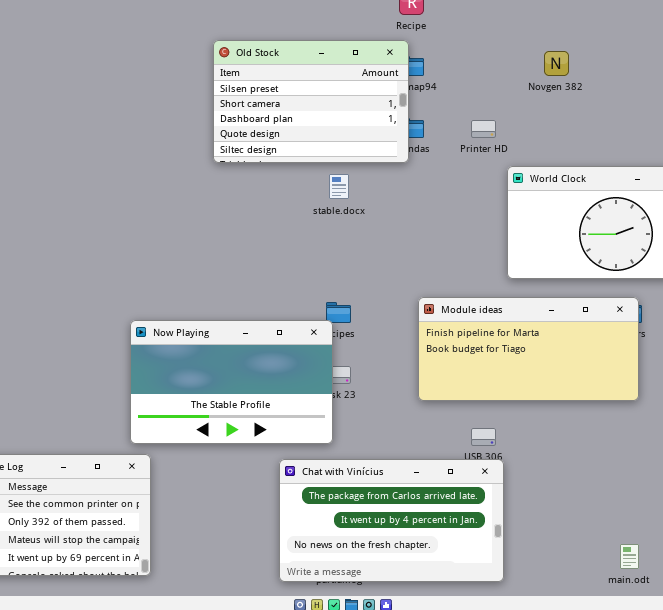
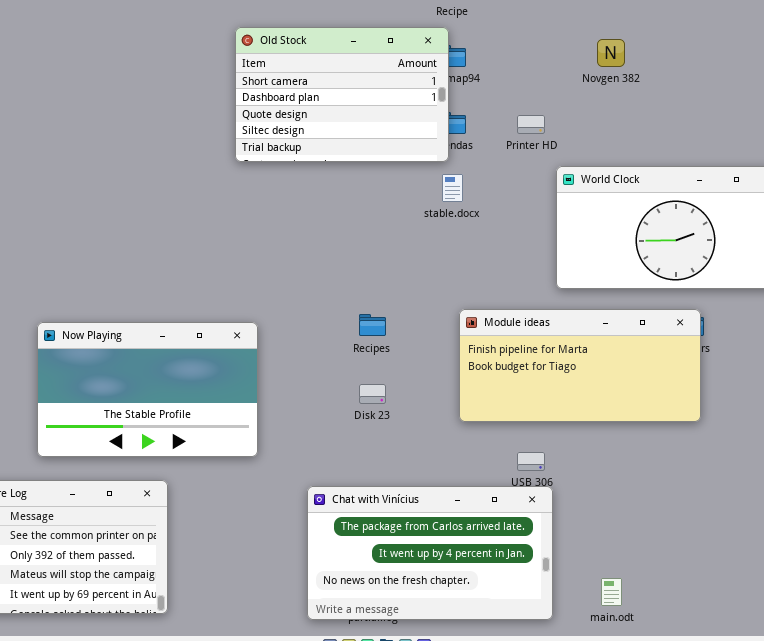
Old Stock: [213,40,409,163] -> [235,27,449,162], scrolled down 1 row
stable.docx: [329,174,349,199] -> [442,174,463,202], moved
Now Playing: [130,320,333,444] -> [37,322,258,457], moved
main.odt: [620,544,639,569] -> [601,578,622,606], moved

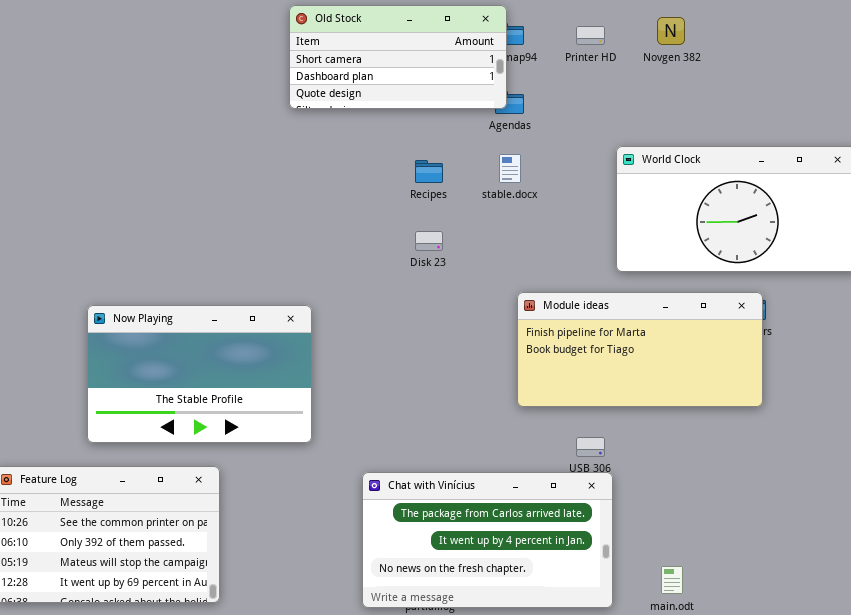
Old Stock: [235,27,449,162] -> [289,5,507,109], resized
Printer HD: [517,115,545,134] -> [576,26,605,45], moved
Recipes: [359,314,386,336] -> [415,160,443,183], moved
Disk 23: [359,384,386,404] -> [415,231,443,251], moved

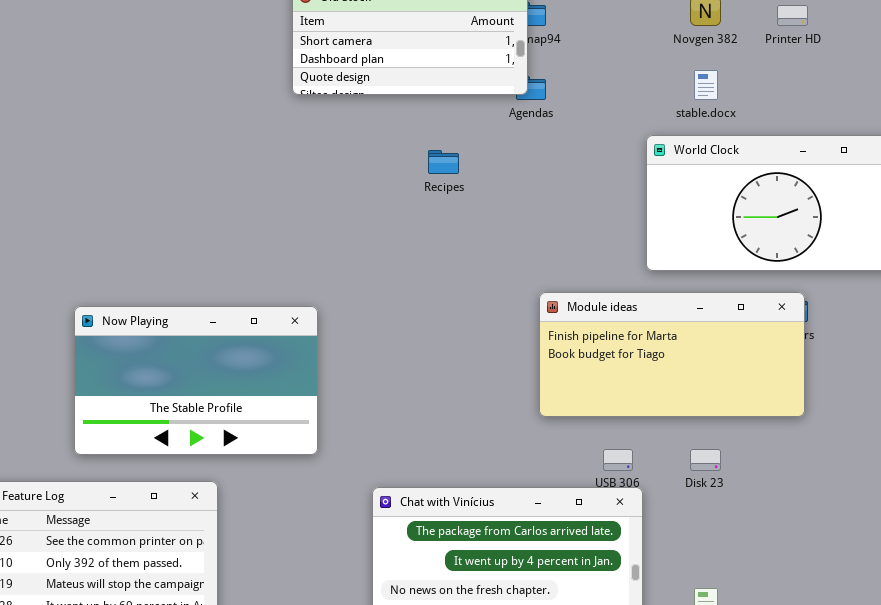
Printer HD: [576,26,605,45] -> [777,5,808,26], moved
stable.docx: [499,154,521,183] -> [694,70,718,100], moved
Disk 23: [415,231,443,251] -> [690,449,721,471], moved

